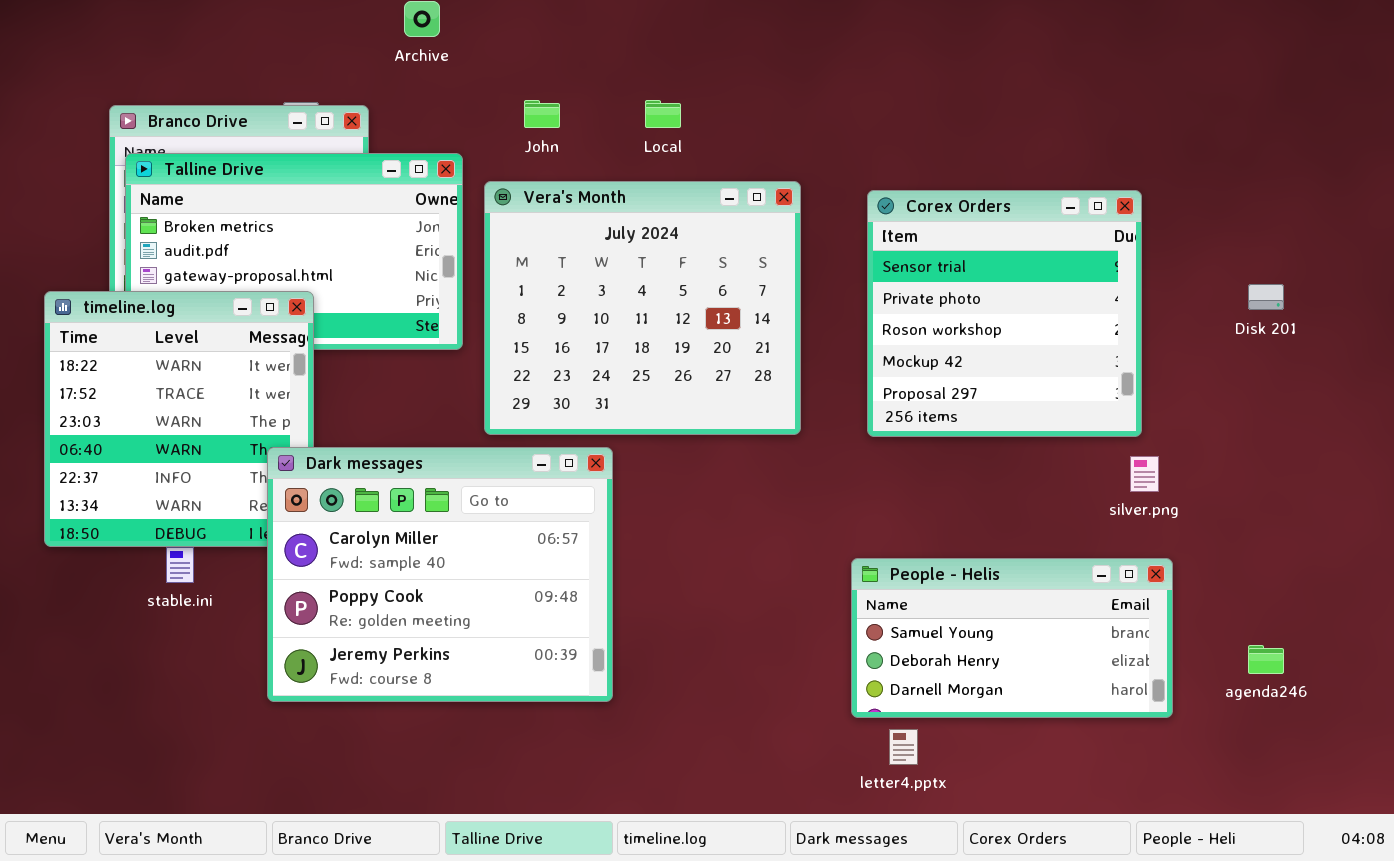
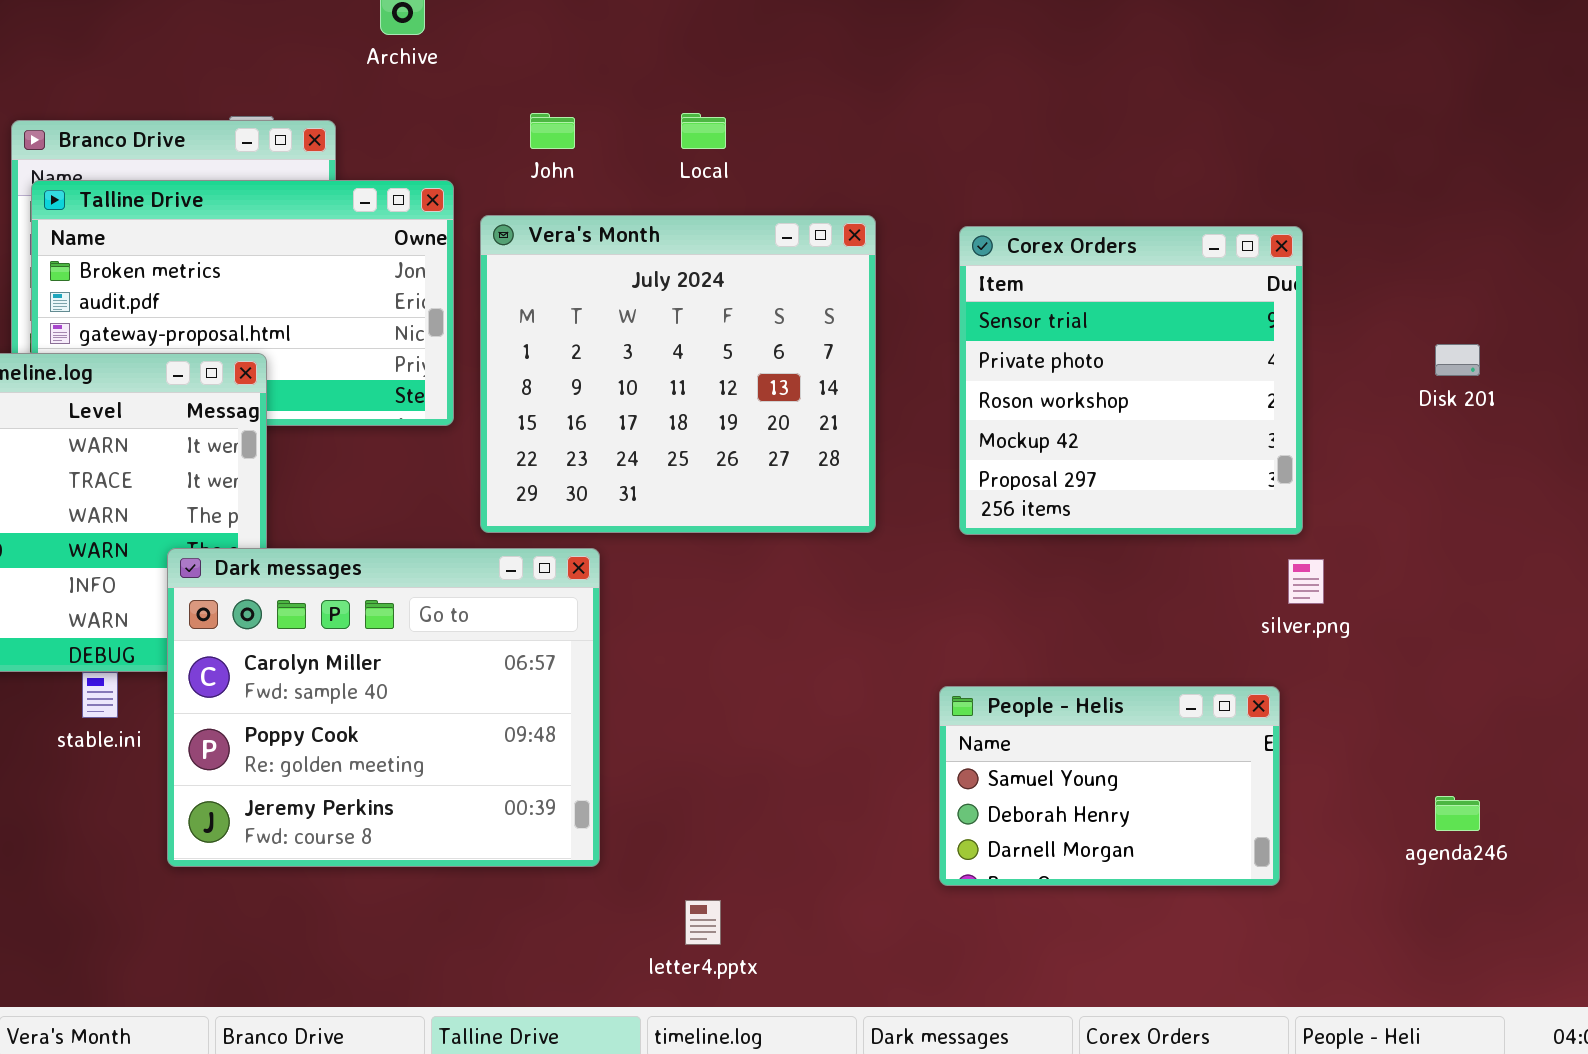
Dark messages: [267,447,613,702] -> [167,548,600,867], moved
People - Helis: [851,558,1173,718] -> [939,686,1280,886], resized
letter4.pptx: [889,729,918,765] -> [685,900,721,945], moved

